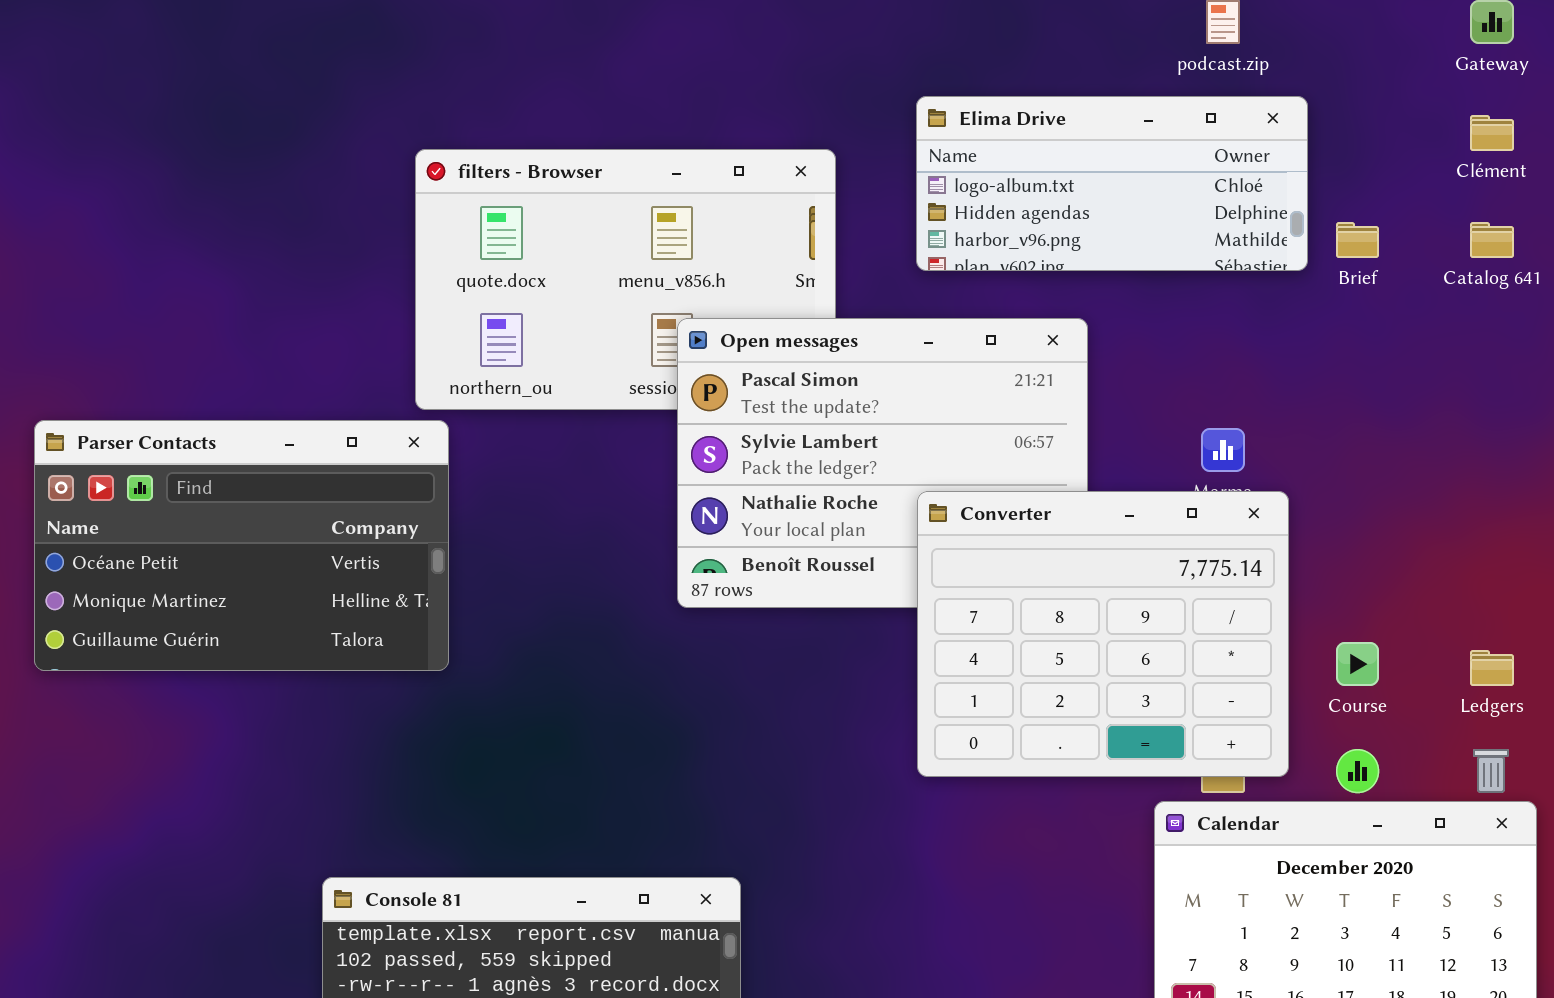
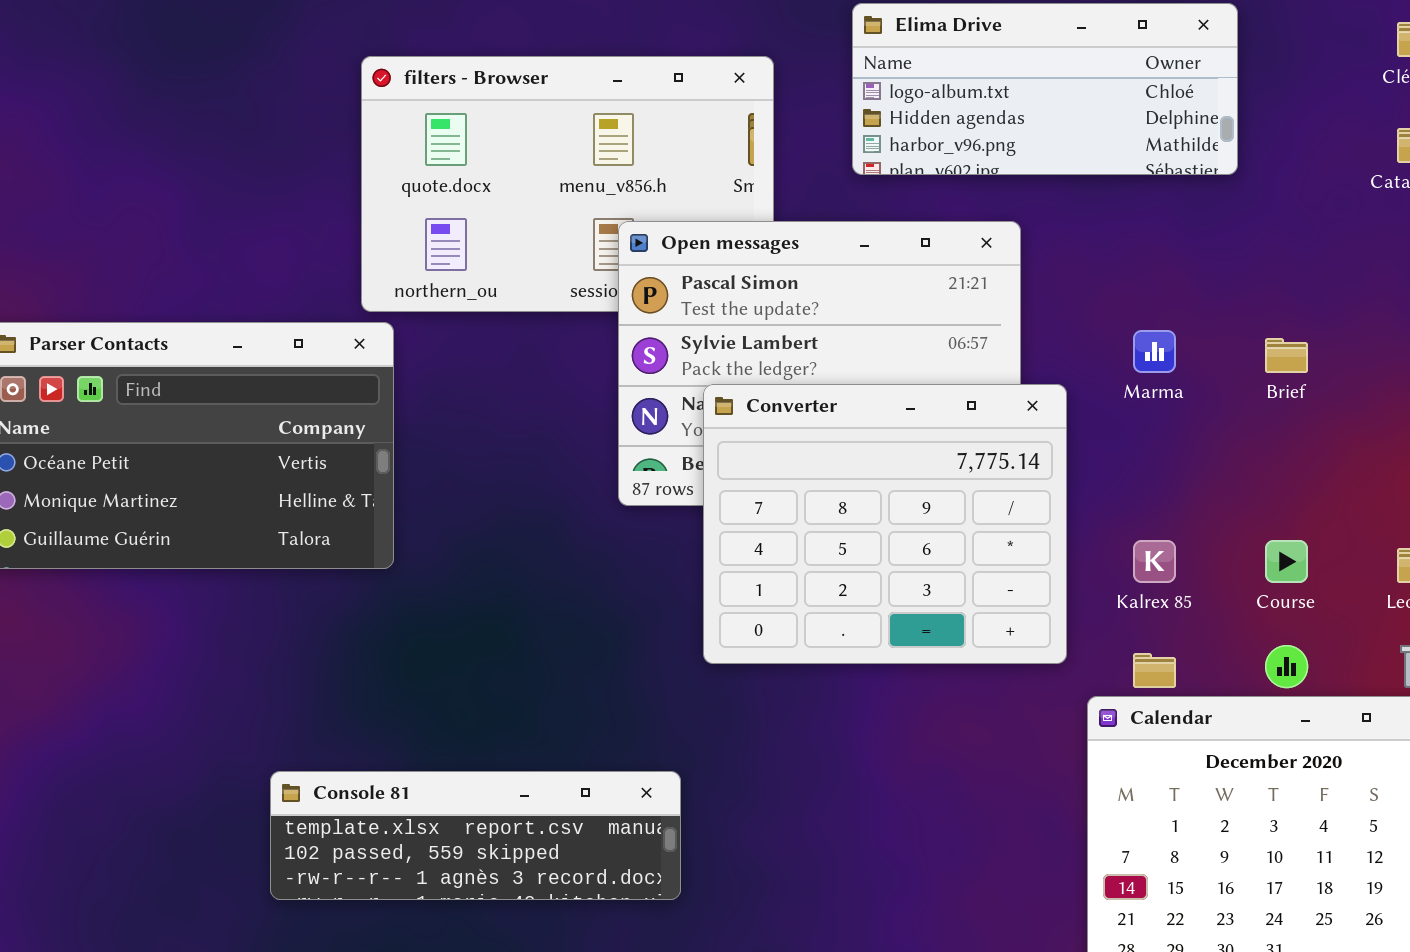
Brief: [1336,222,1379,258] -> [1265,338,1308,373], moved
Converter: [917,491,1289,777] -> [703,384,1067,664], moved

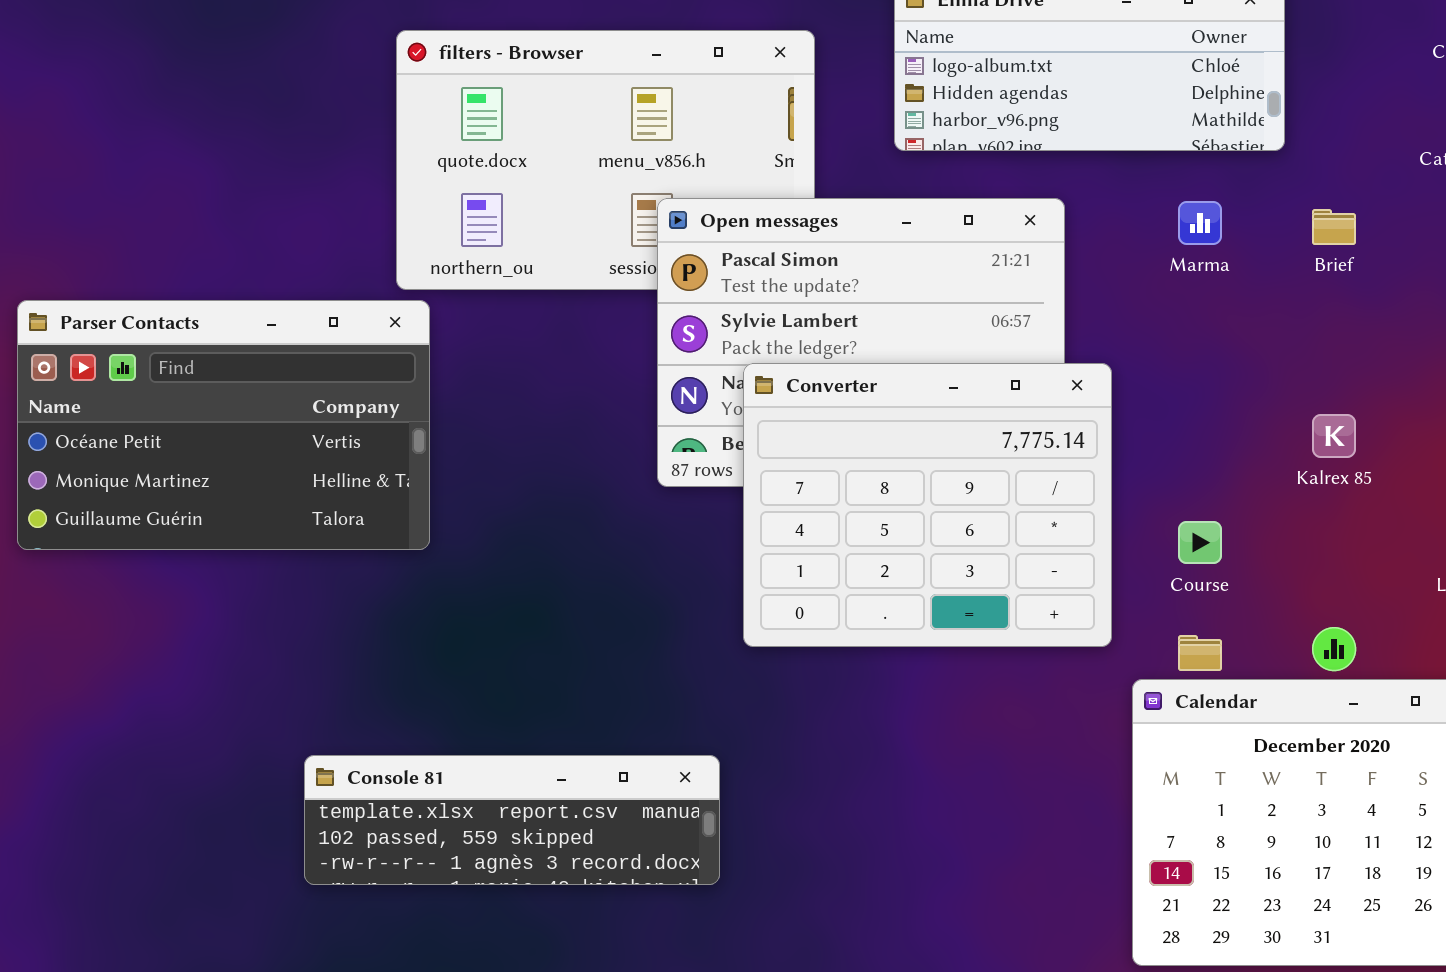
Marma: [1133,330,1176,373] -> [1178,201,1222,245], moved
Brief: [1265,338,1308,373] -> [1312,209,1356,245], moved
Kalrex 85: [1133,540,1176,583] -> [1312,414,1356,458], moved
Course: [1265,540,1308,583] -> [1178,521,1222,564], moved

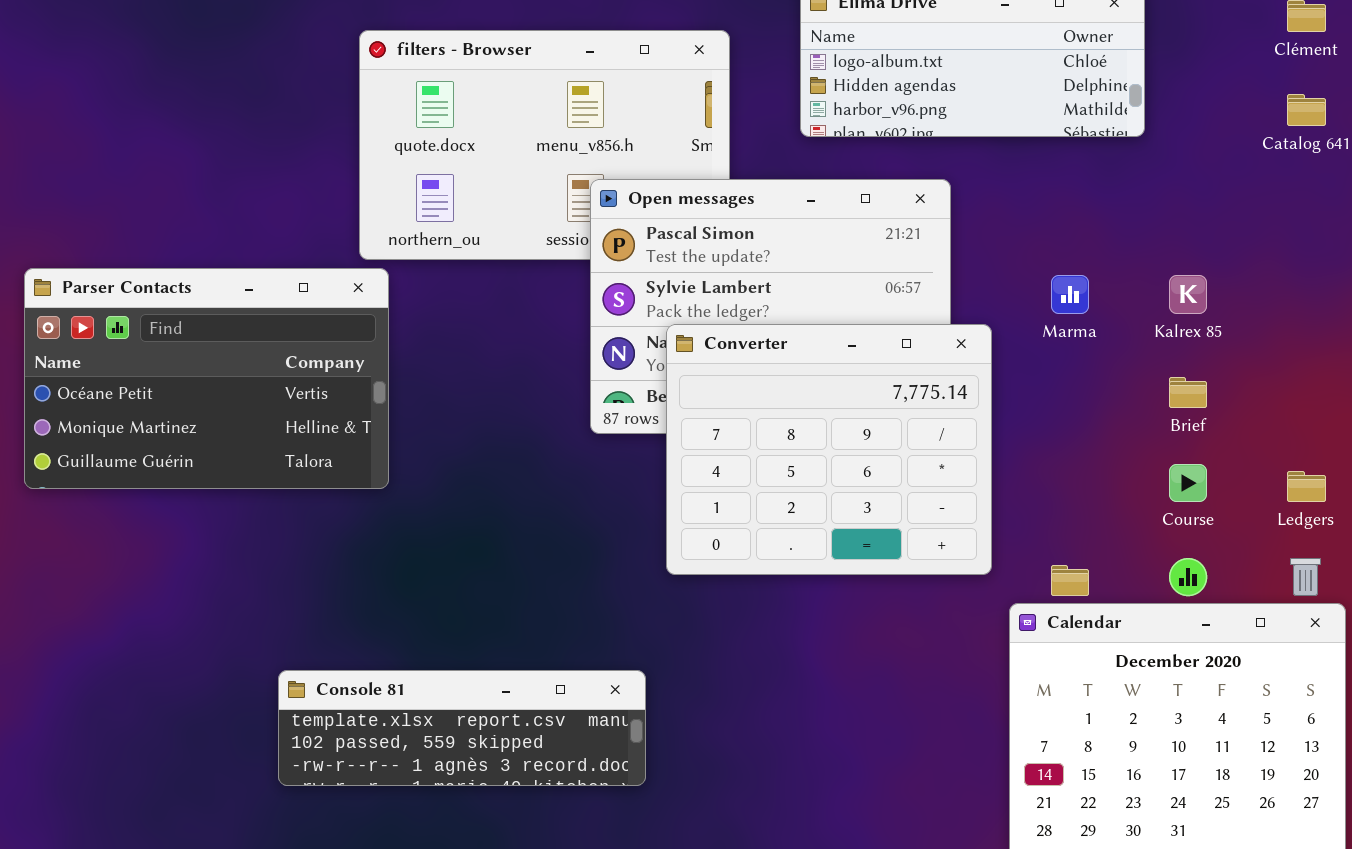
Marma: [1178,201,1222,245] -> [1051,275,1089,314], moved
Brief: [1312,209,1356,245] -> [1169,377,1207,408], moved
Kalrex 85: [1312,414,1356,458] -> [1169,275,1207,314], moved
Course: [1178,521,1222,564] -> [1169,464,1207,502], moved

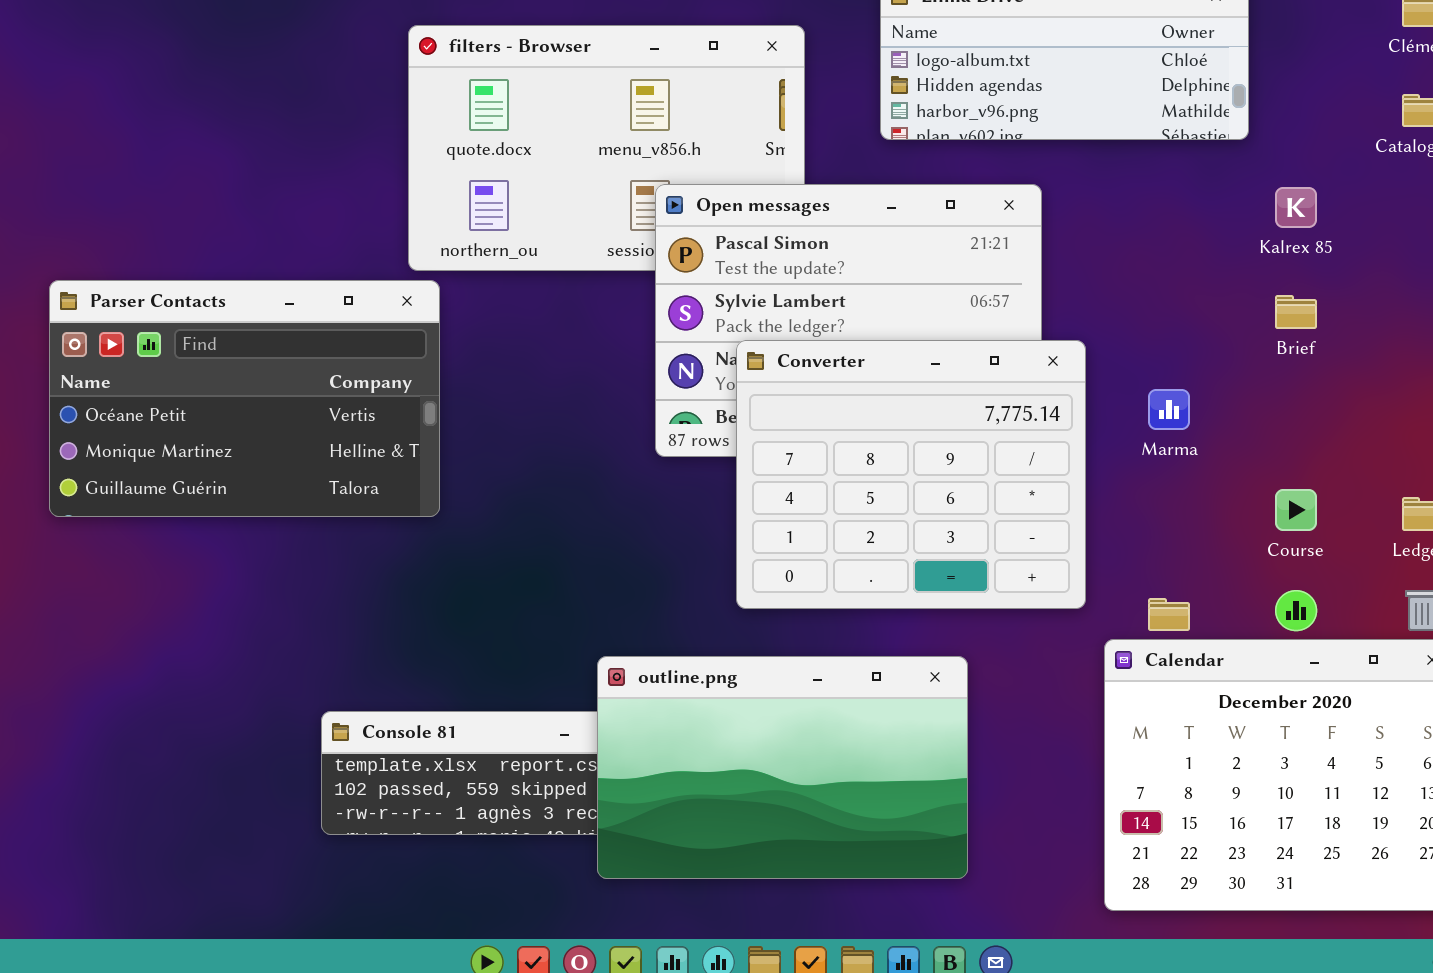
Marma: [1051,275,1089,314] -> [1148,389,1190,430], moved
Kalrex 85: [1169,275,1207,314] -> [1275,187,1317,228], moved
Brief: [1169,377,1207,408] -> [1275,295,1317,329], moved
outline.png: none -> [597,656,968,879], opened

